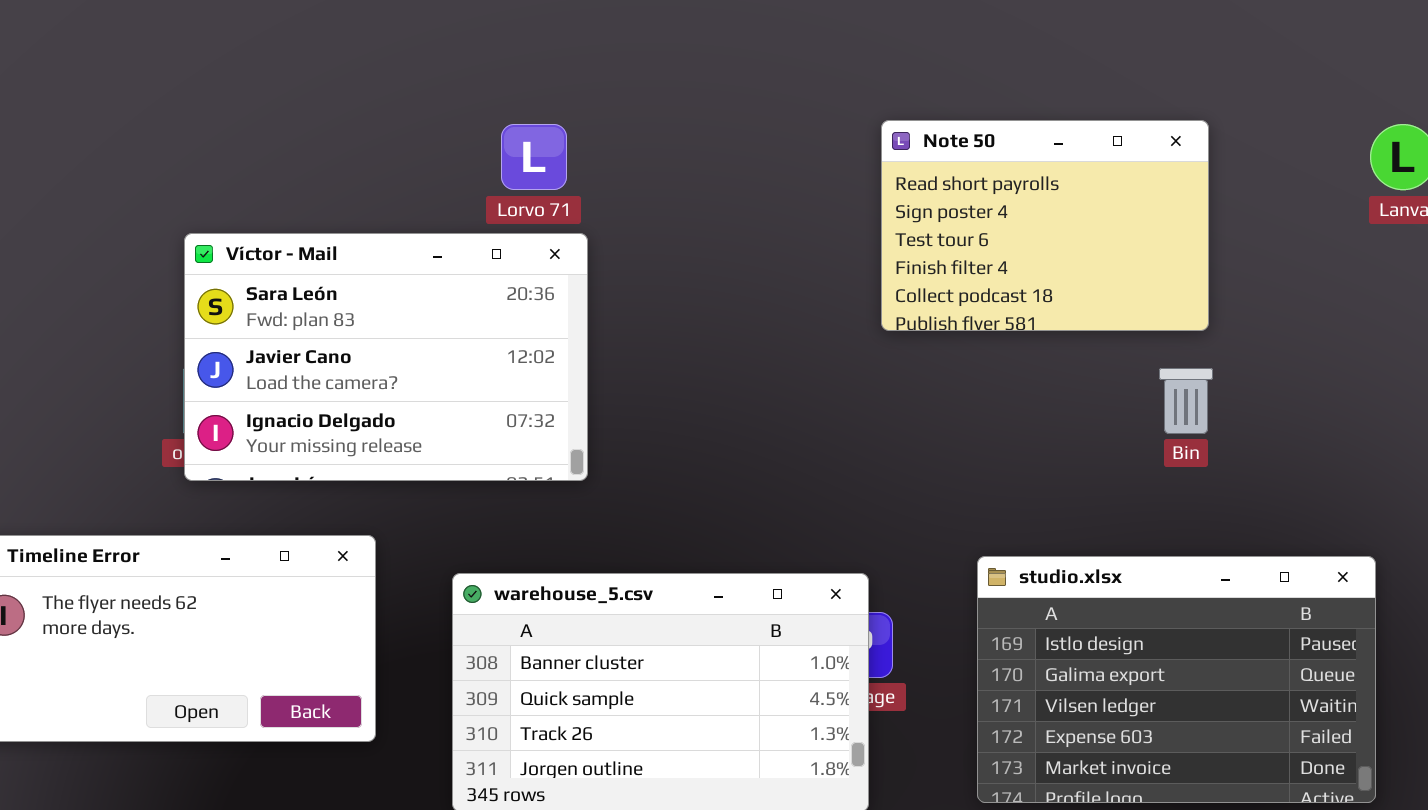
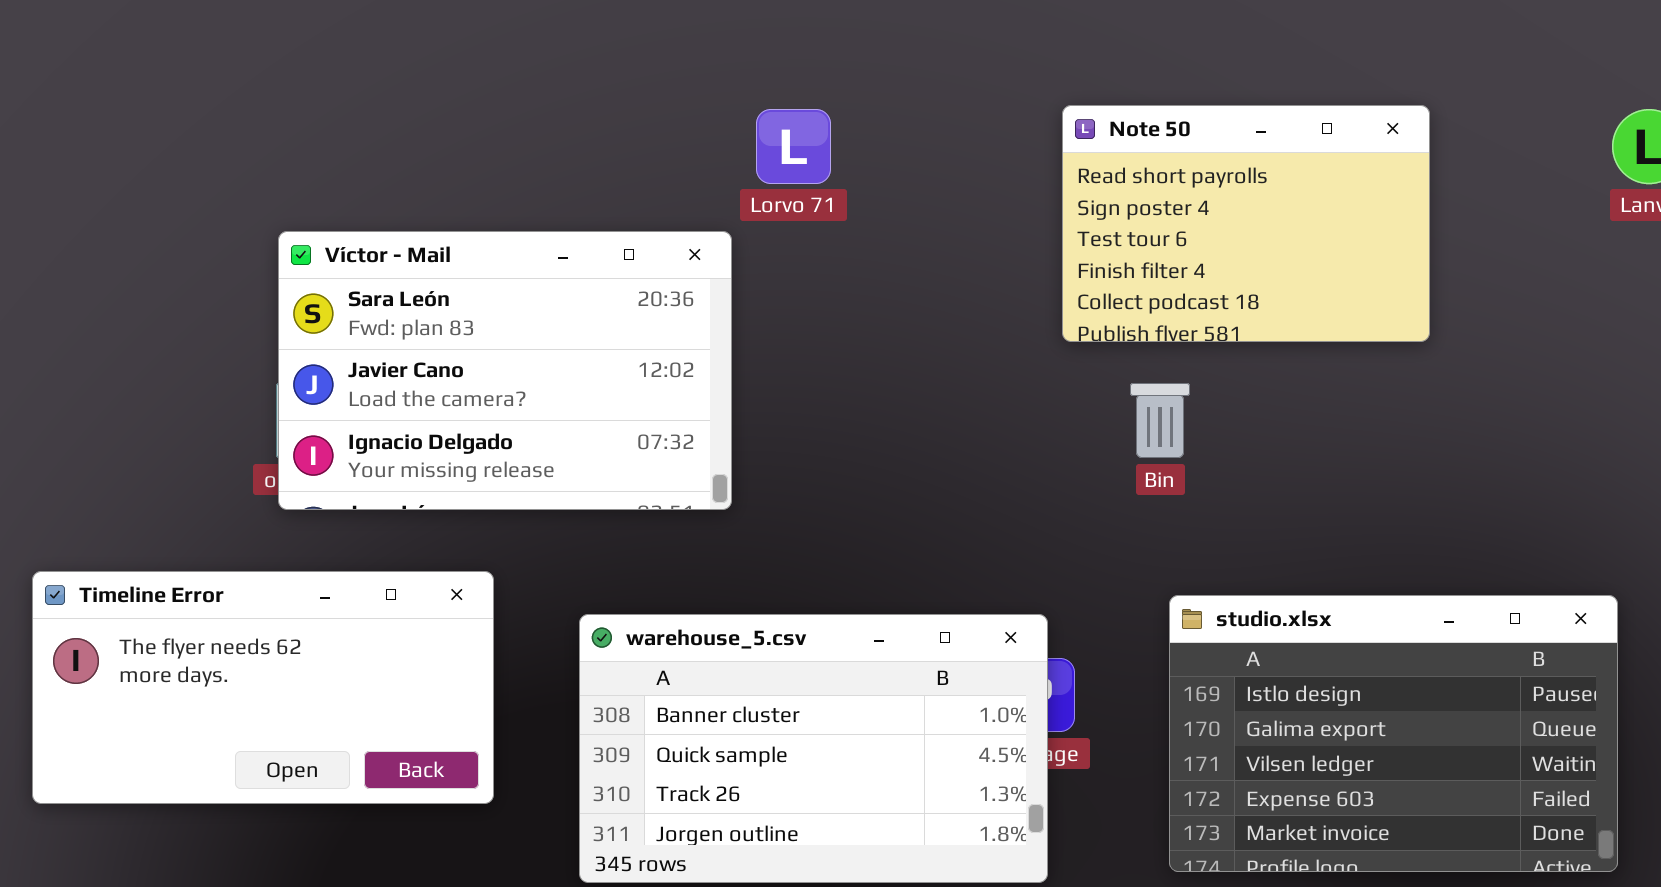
Lorvo 71: [501,124,567,190] -> [756,109,831,184], moved
Bin: [1159,368,1213,434] -> [1130,383,1190,458], moved

